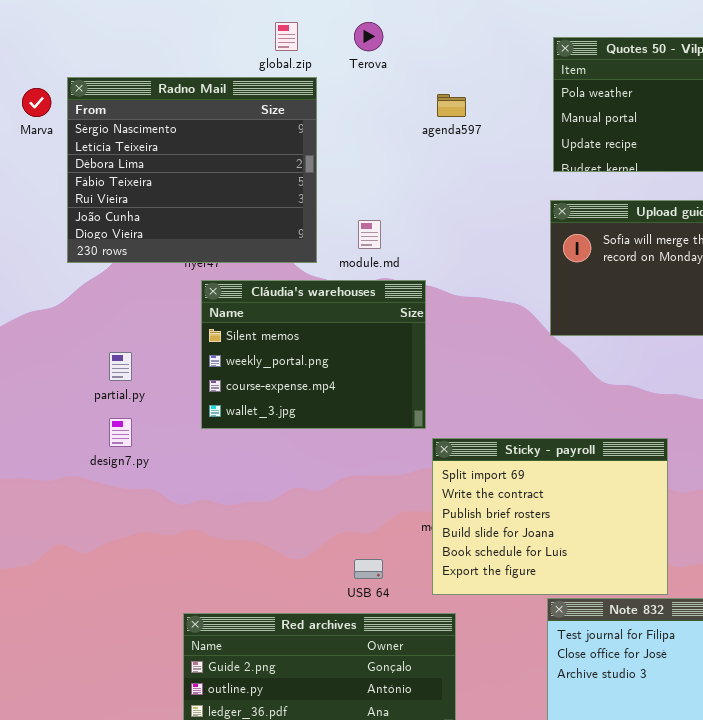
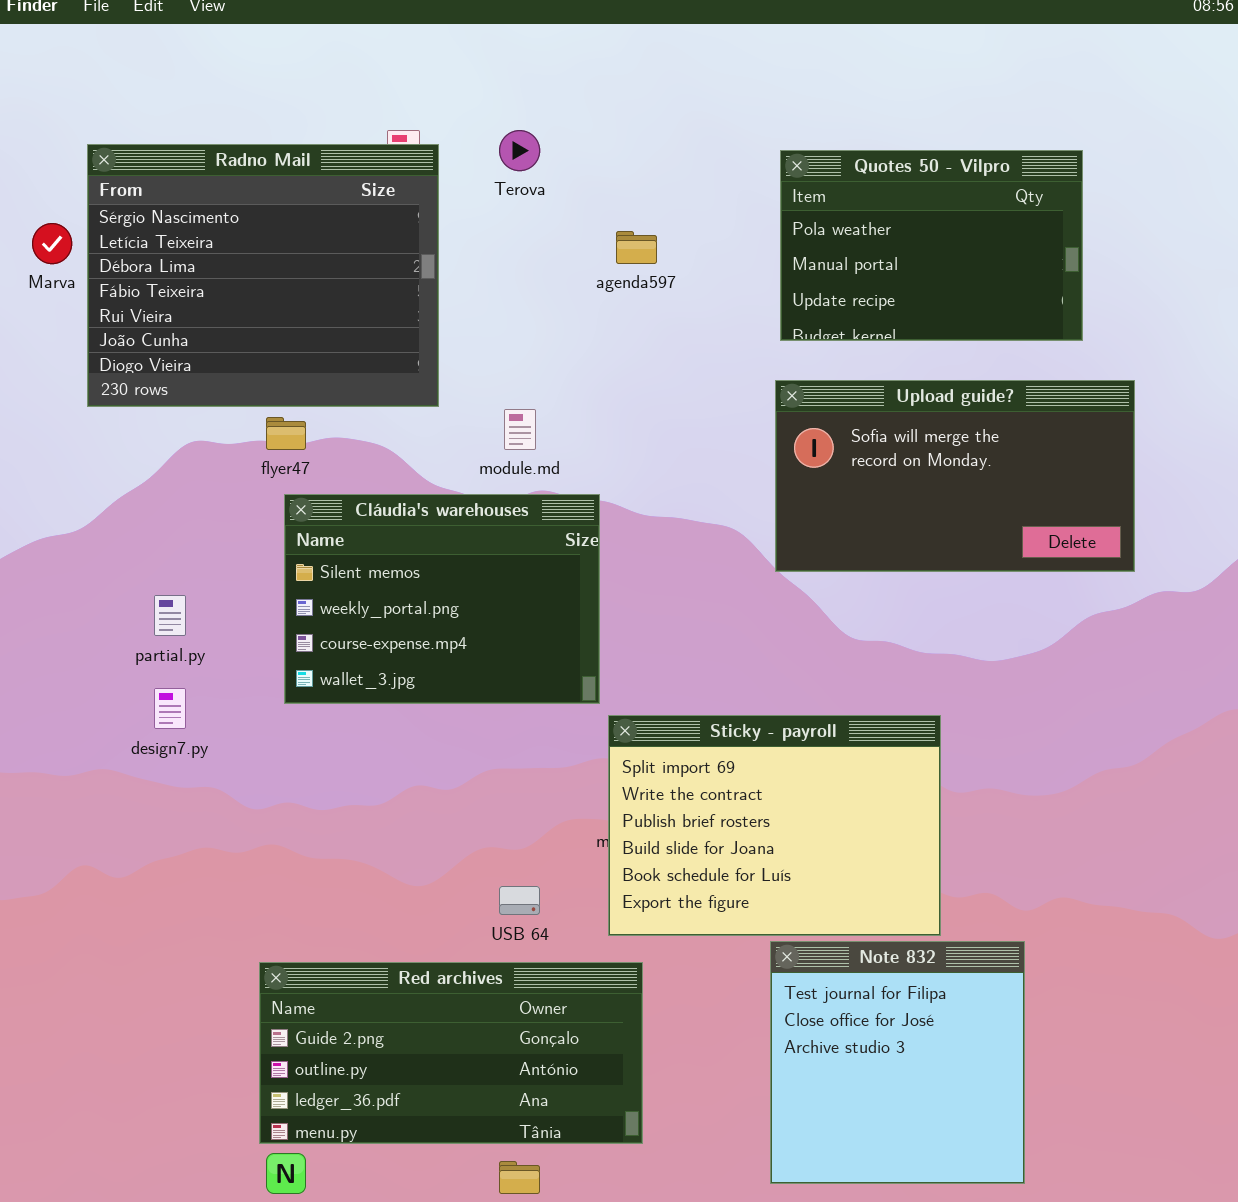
Radno Mail: [67,77,317,263] -> [87,144,439,407], moved

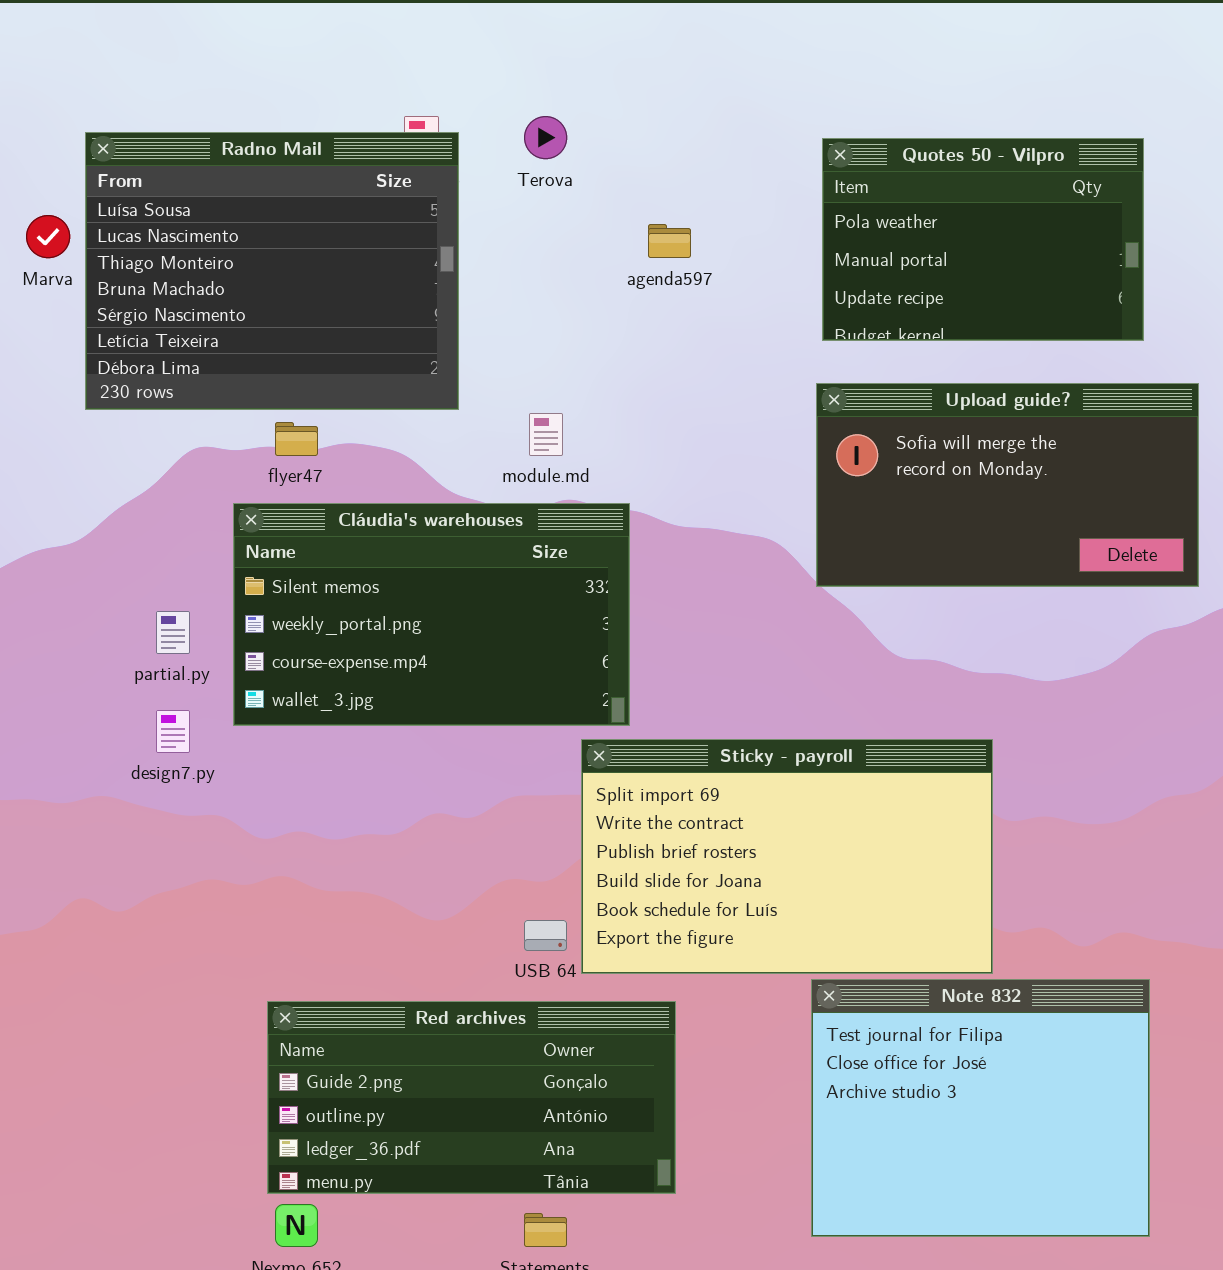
Radno Mail: [87,144,439,407] -> [85,132,459,410], scrolled up 4 rows
Cláudia's warehouses: [284,494,600,704] -> [233,503,630,726], resized
Sticky - payroll: [608,715,941,936] -> [581,739,993,974], resized
Note 832: [770,941,1025,1184] -> [811,979,1150,1237], resized

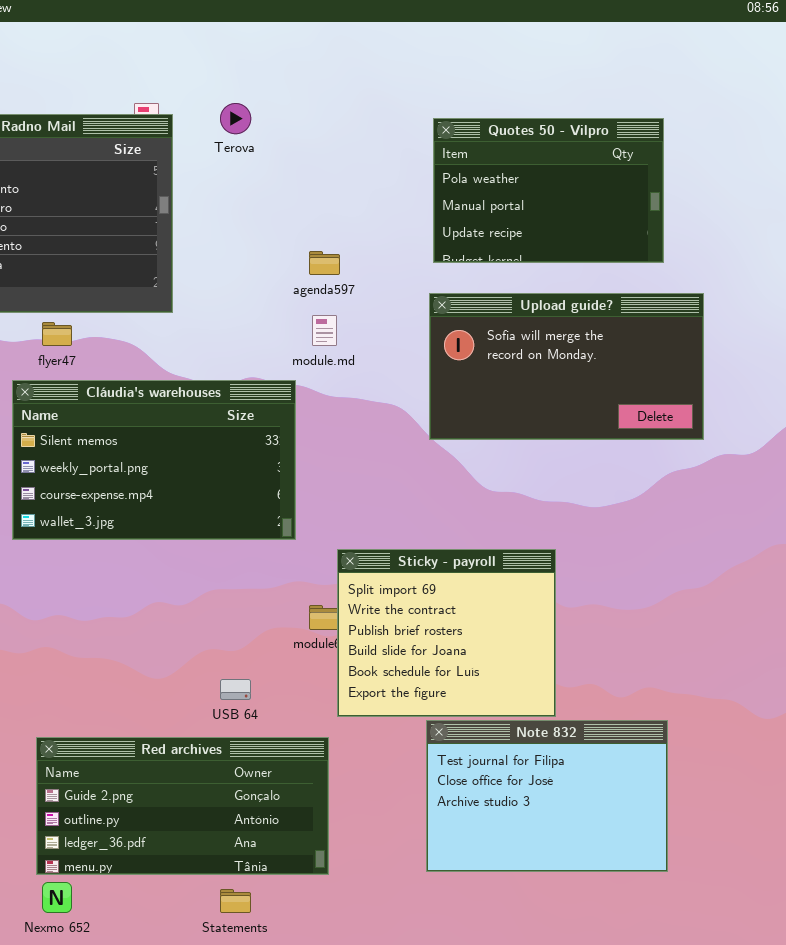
agenda597: [648,224,691,258] -> [309,251,340,275], moved
module.md: [529,413,563,456] -> [312,315,337,346], moved
Sticky - payroll: [581,739,993,974] -> [337,549,556,717], resized
Note 832: [811,979,1150,1237] -> [426,720,668,872], resized

